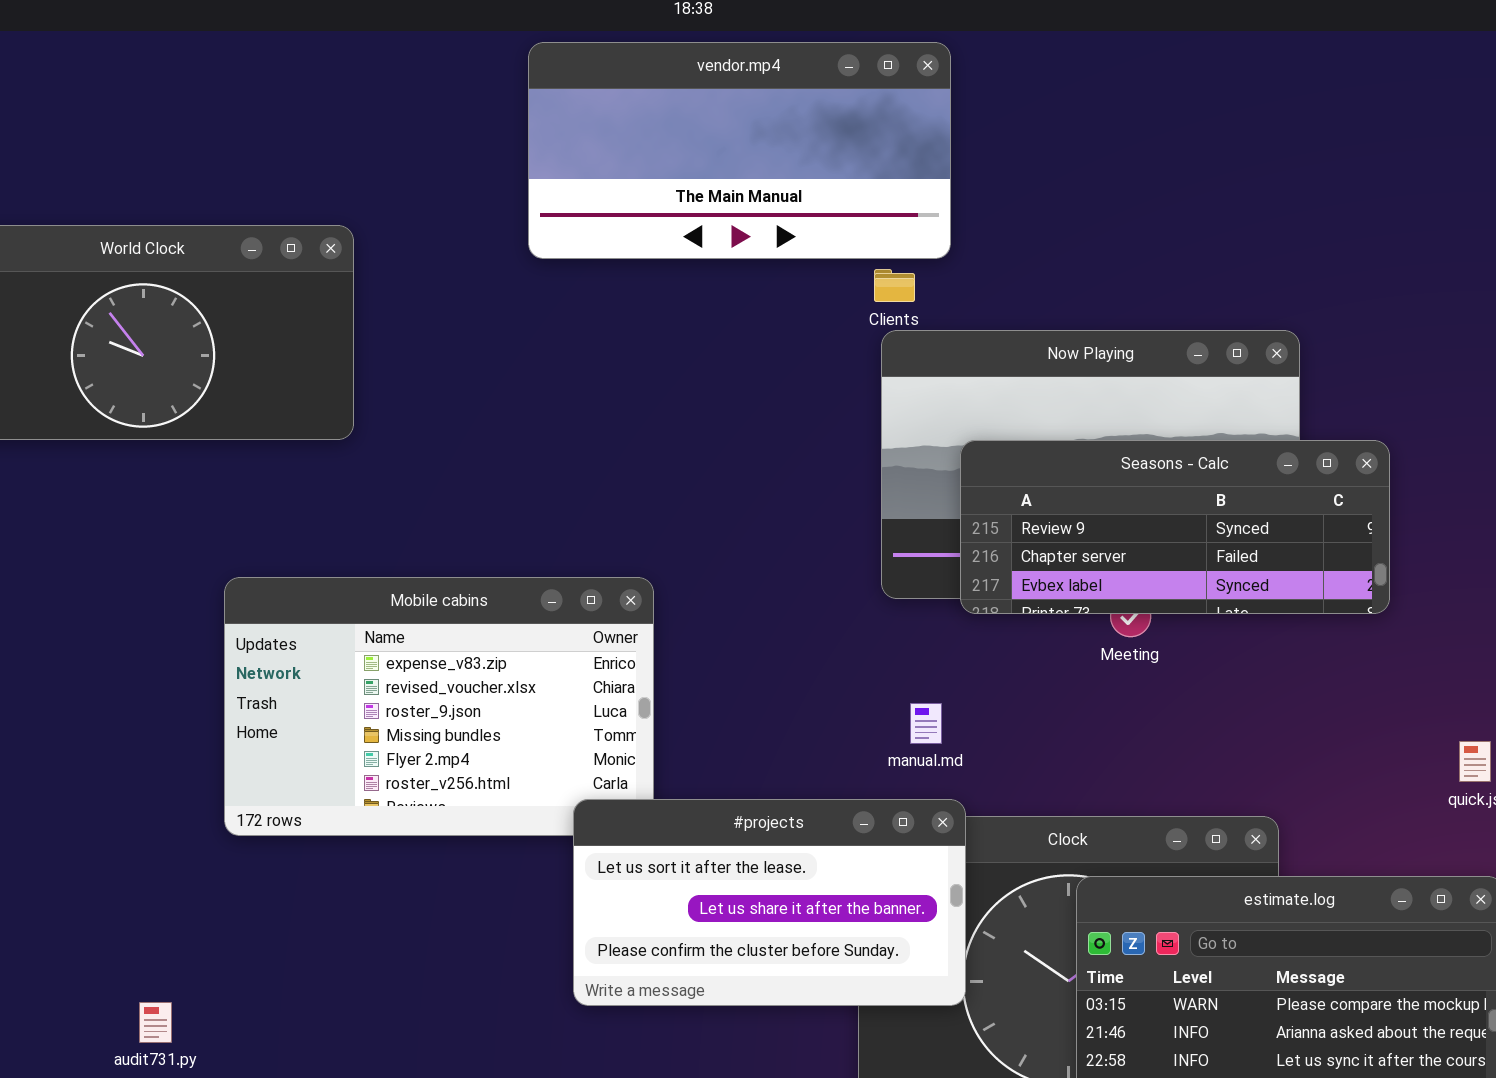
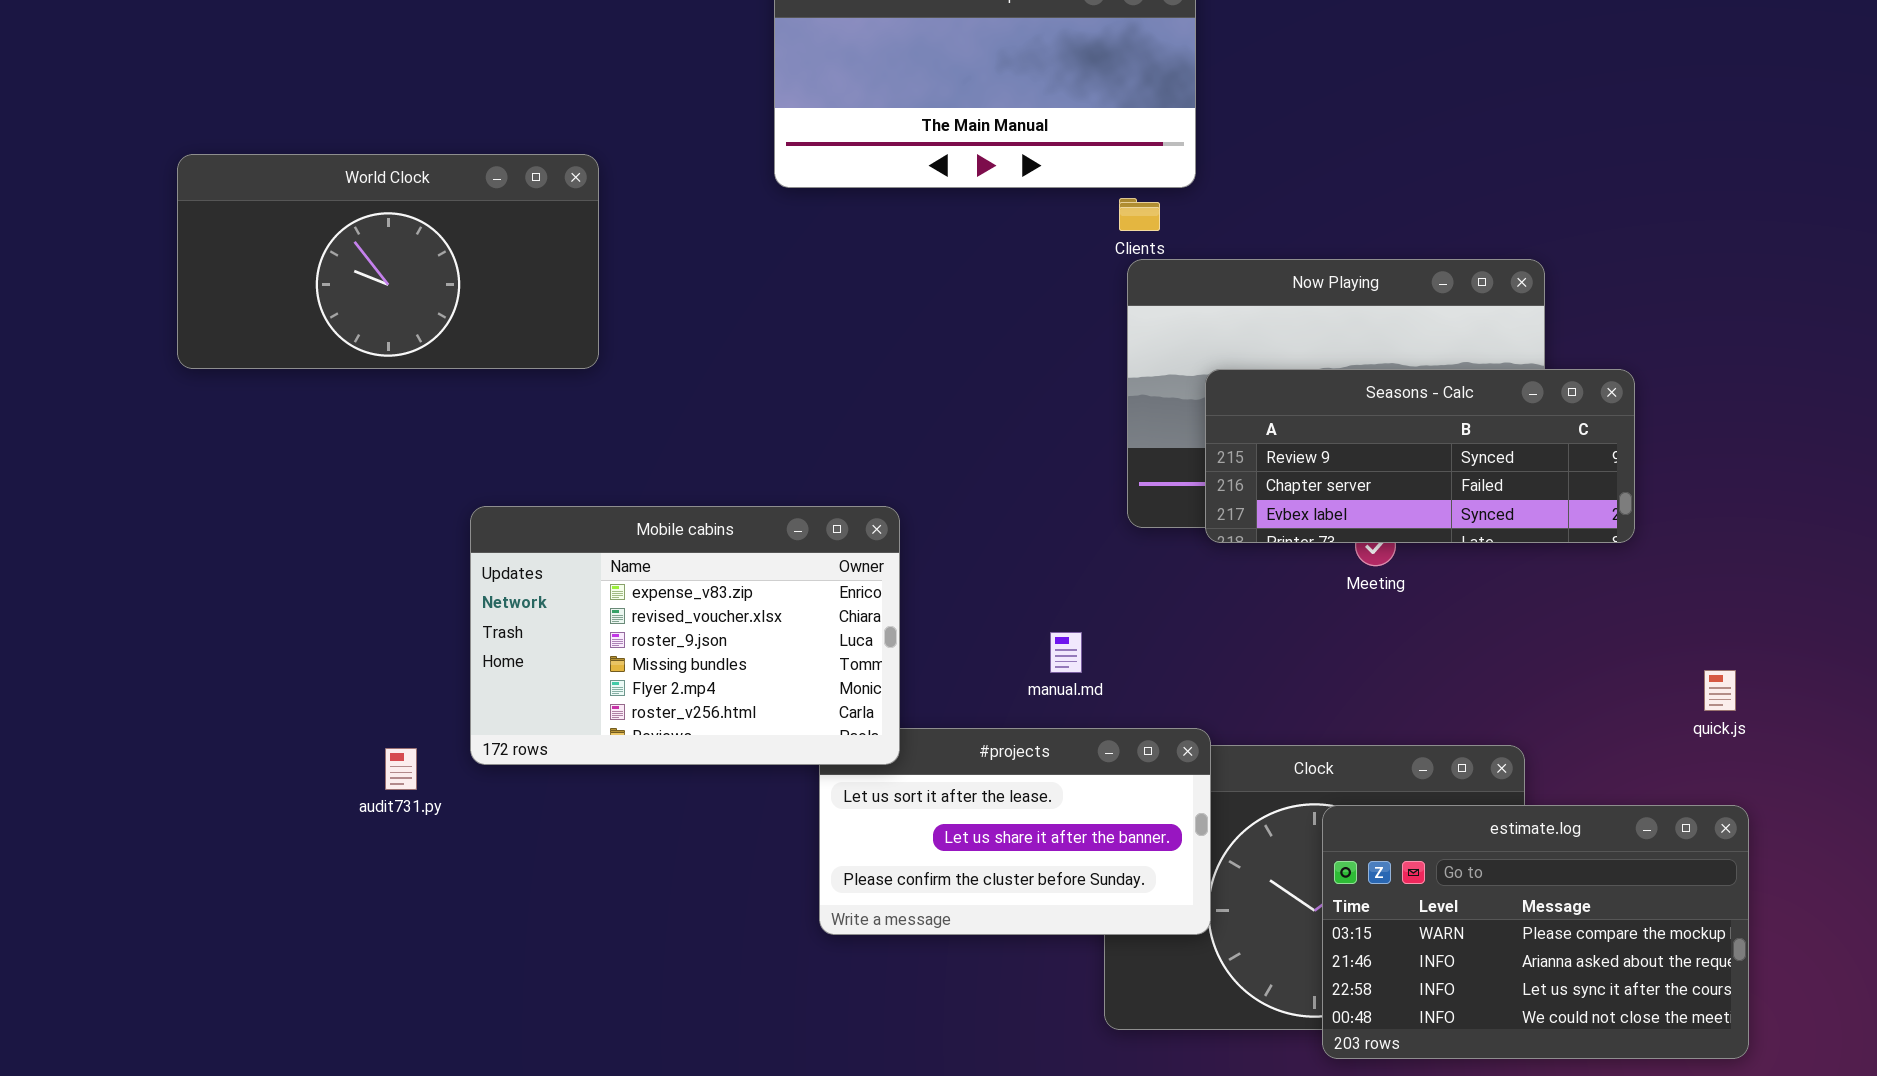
Mobile cabins: [224,577,654,836] -> [470,506,900,765], raised
manual.md: [910,703,942,744] -> [1050,632,1082,673], moved
audit731.py: [139,1002,172,1043] -> [385,748,417,790], moved

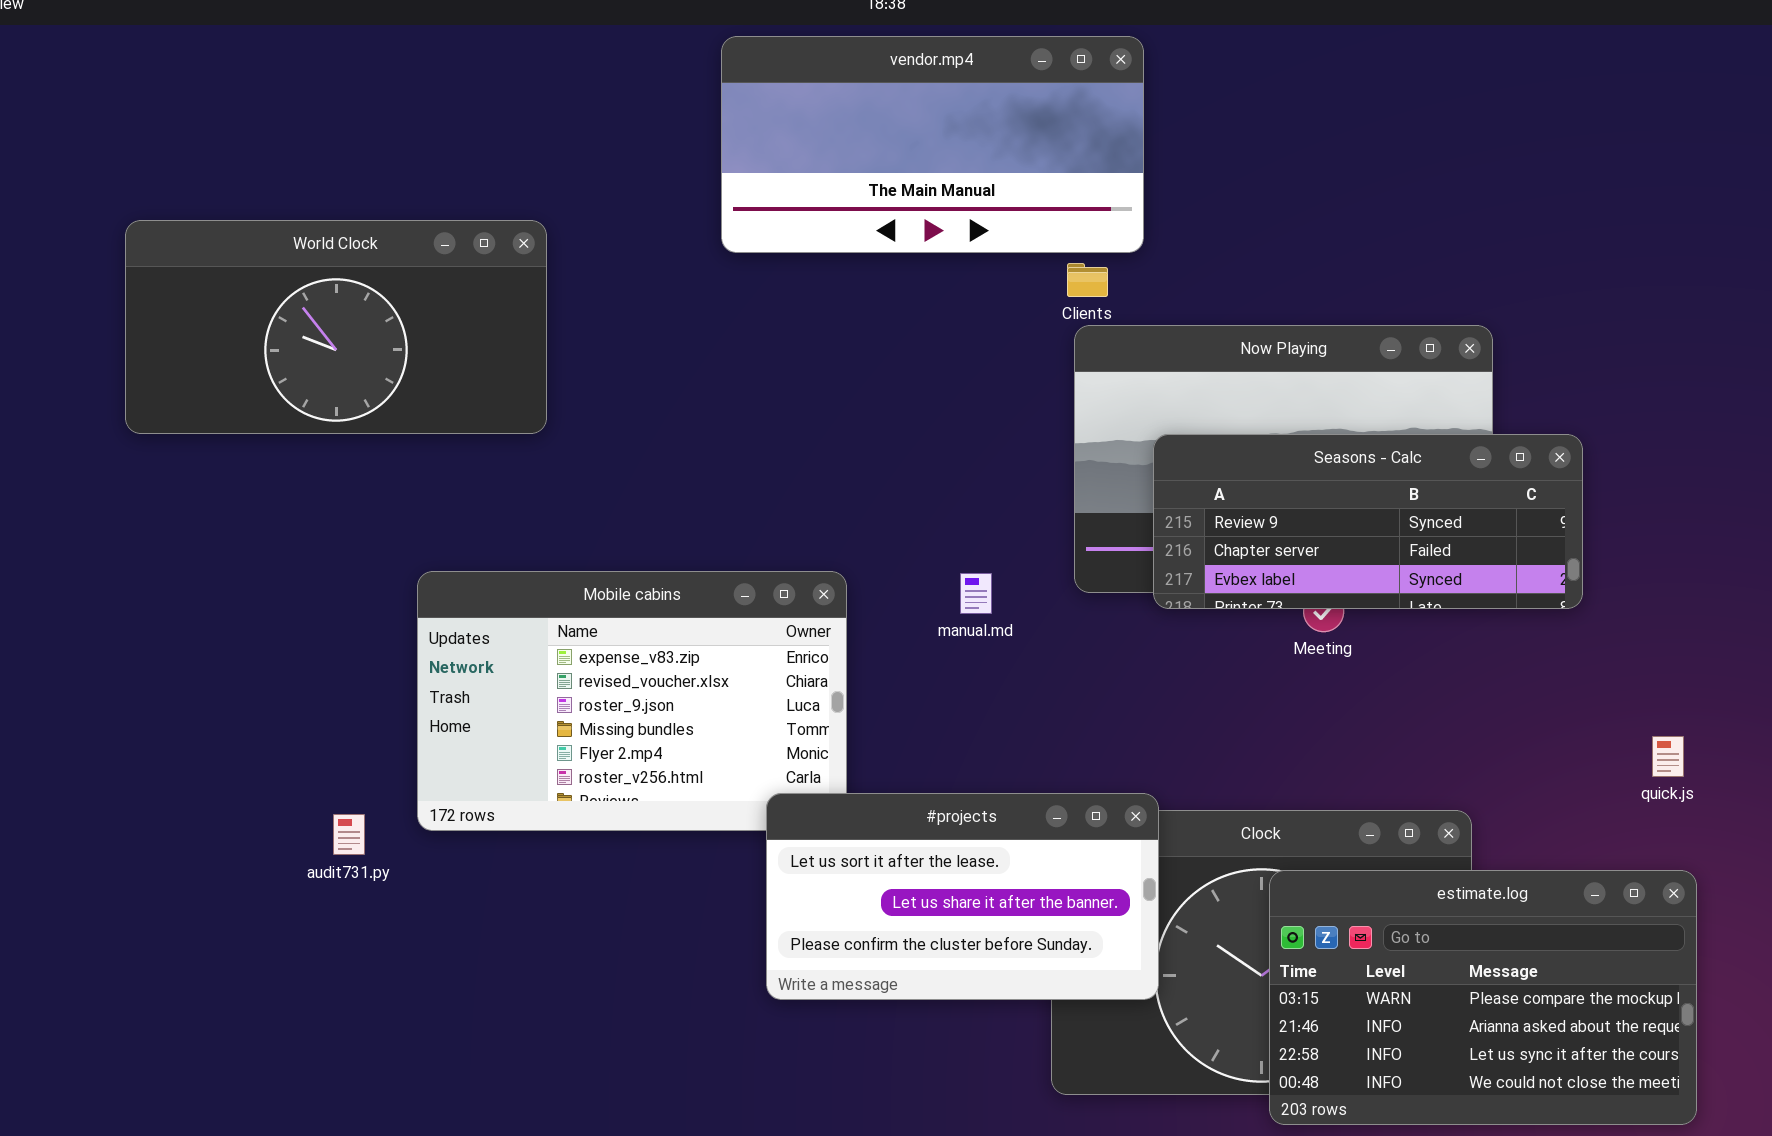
manual.md: [1050,632,1082,673] -> [960,573,992,614], moved
#projects: [819,728,1211,935] -> [766,793,1159,1000], raised

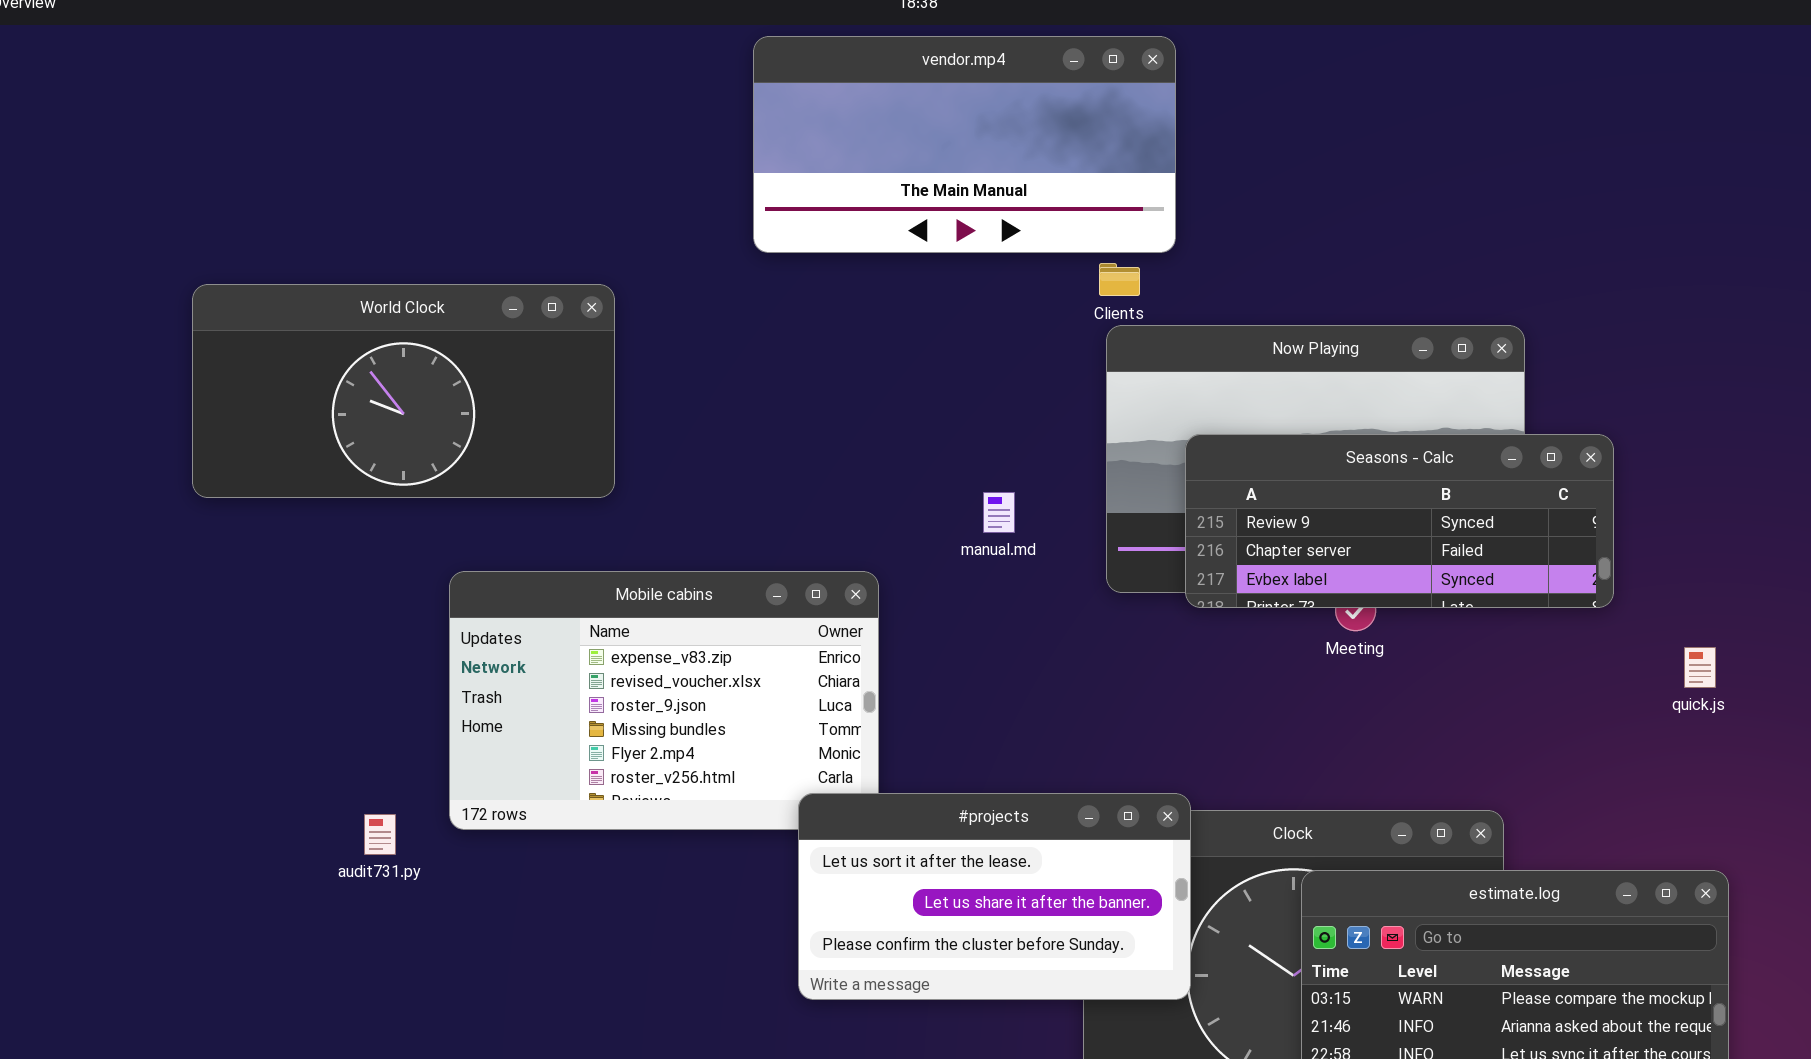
World Clock: [125,220,547,434] -> [192,284,615,498], moved
manual.md: [960,573,992,614] -> [983,492,1015,533], moved
quick.js: [1652,736,1684,777] -> [1684,647,1716,688], moved

